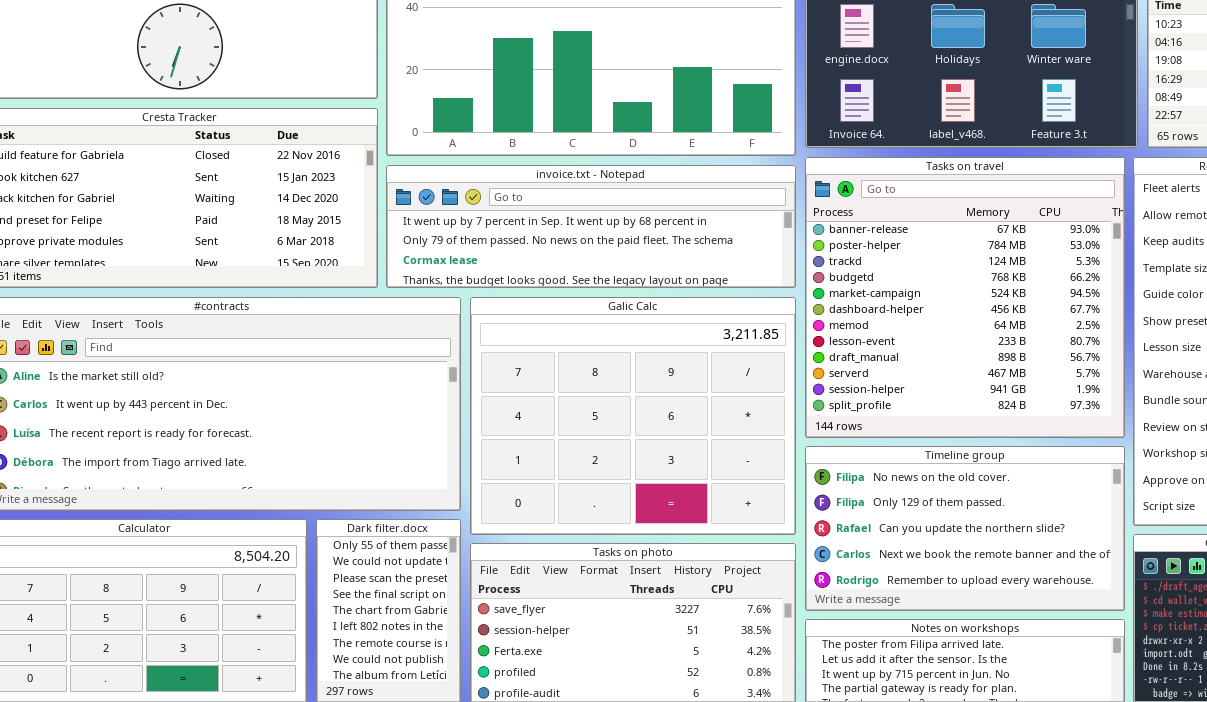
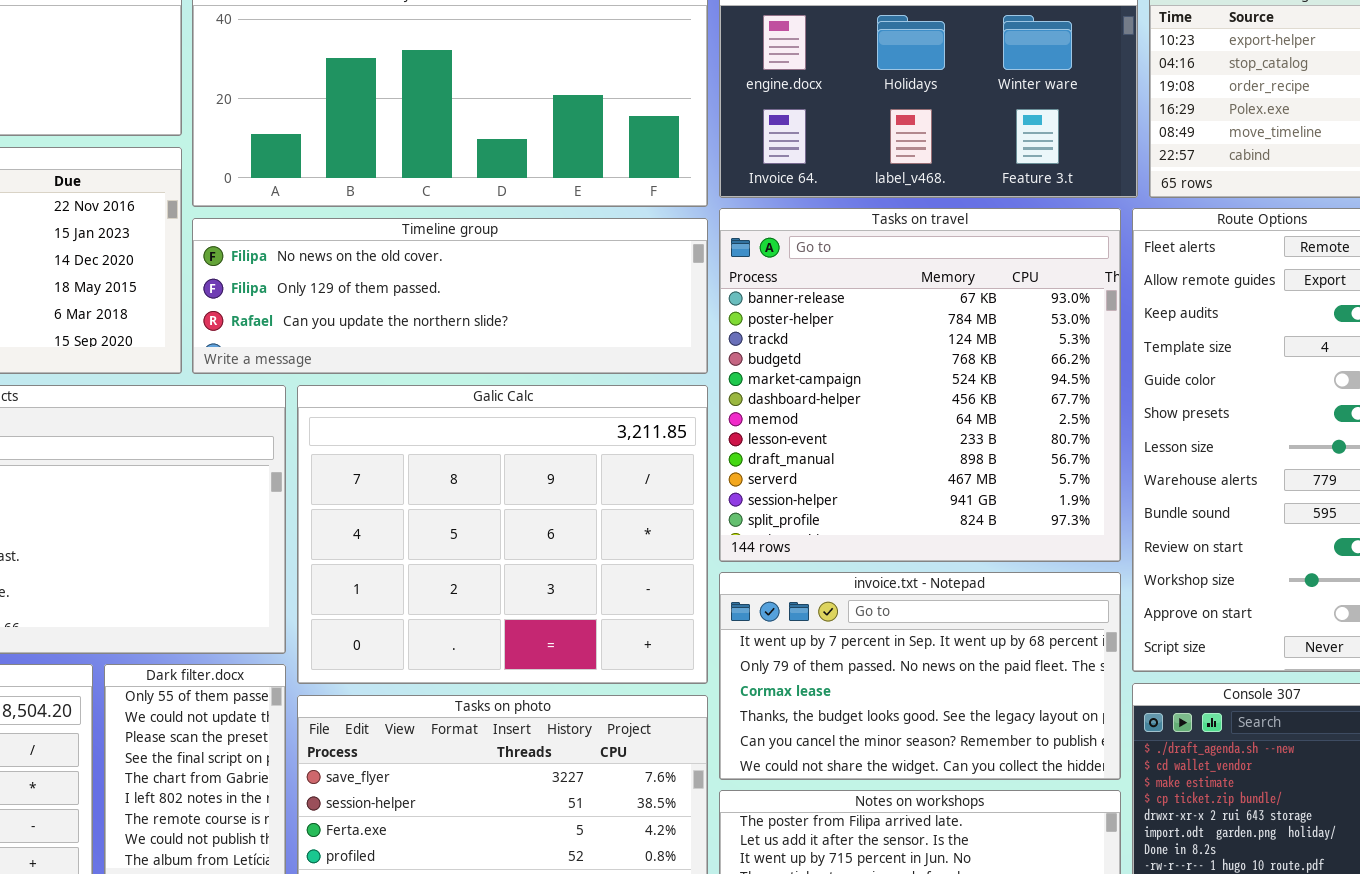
invoice.txt - Notepad: [386,165,796,288] -> [719,572,1121,780], moved, resized
Timeline group: [805,446,1125,611] -> [192,218,708,374], moved, resized

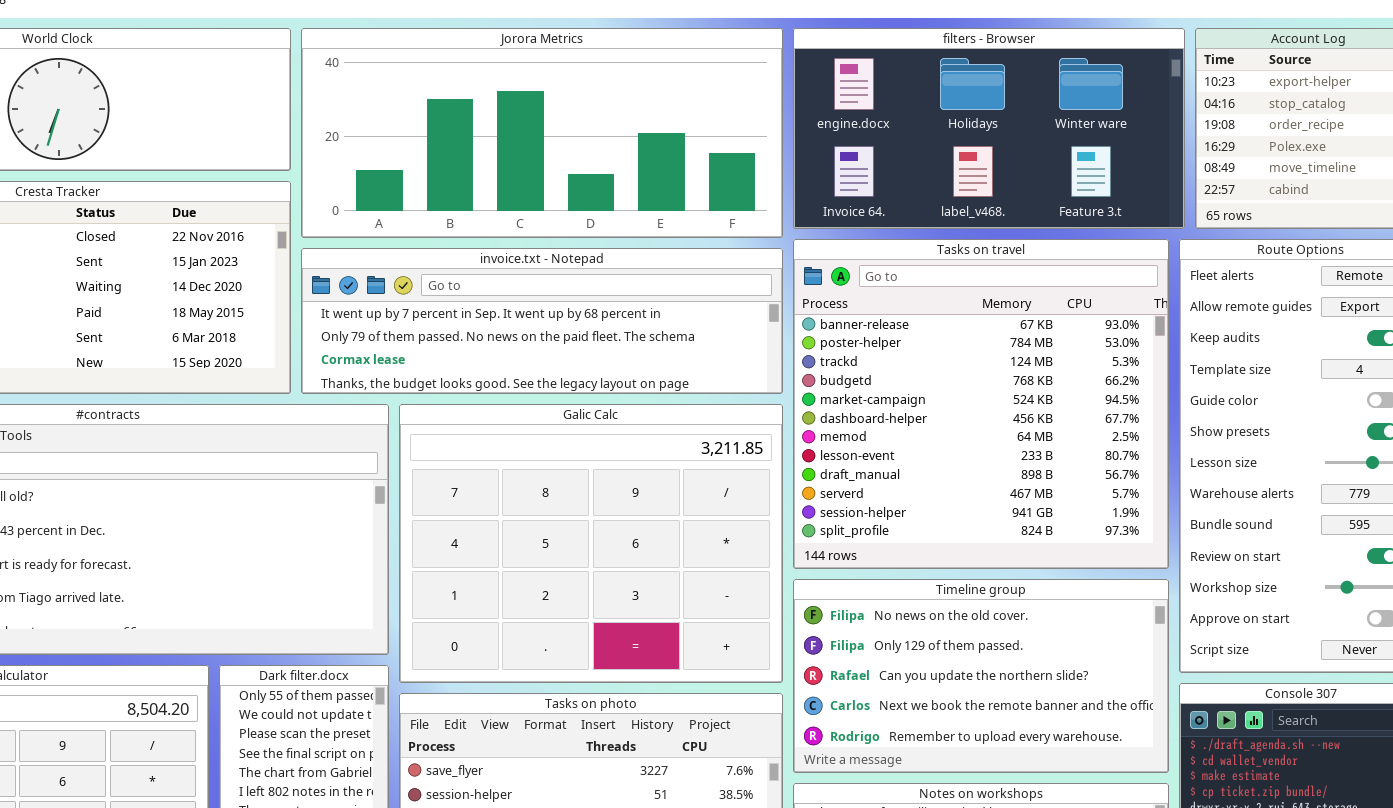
Timeline group: [192,218,708,374] -> [793,579,1169,773], moved, resized
invoice.txt - Notepad: [719,572,1121,780] -> [301,248,783,394], moved, resized

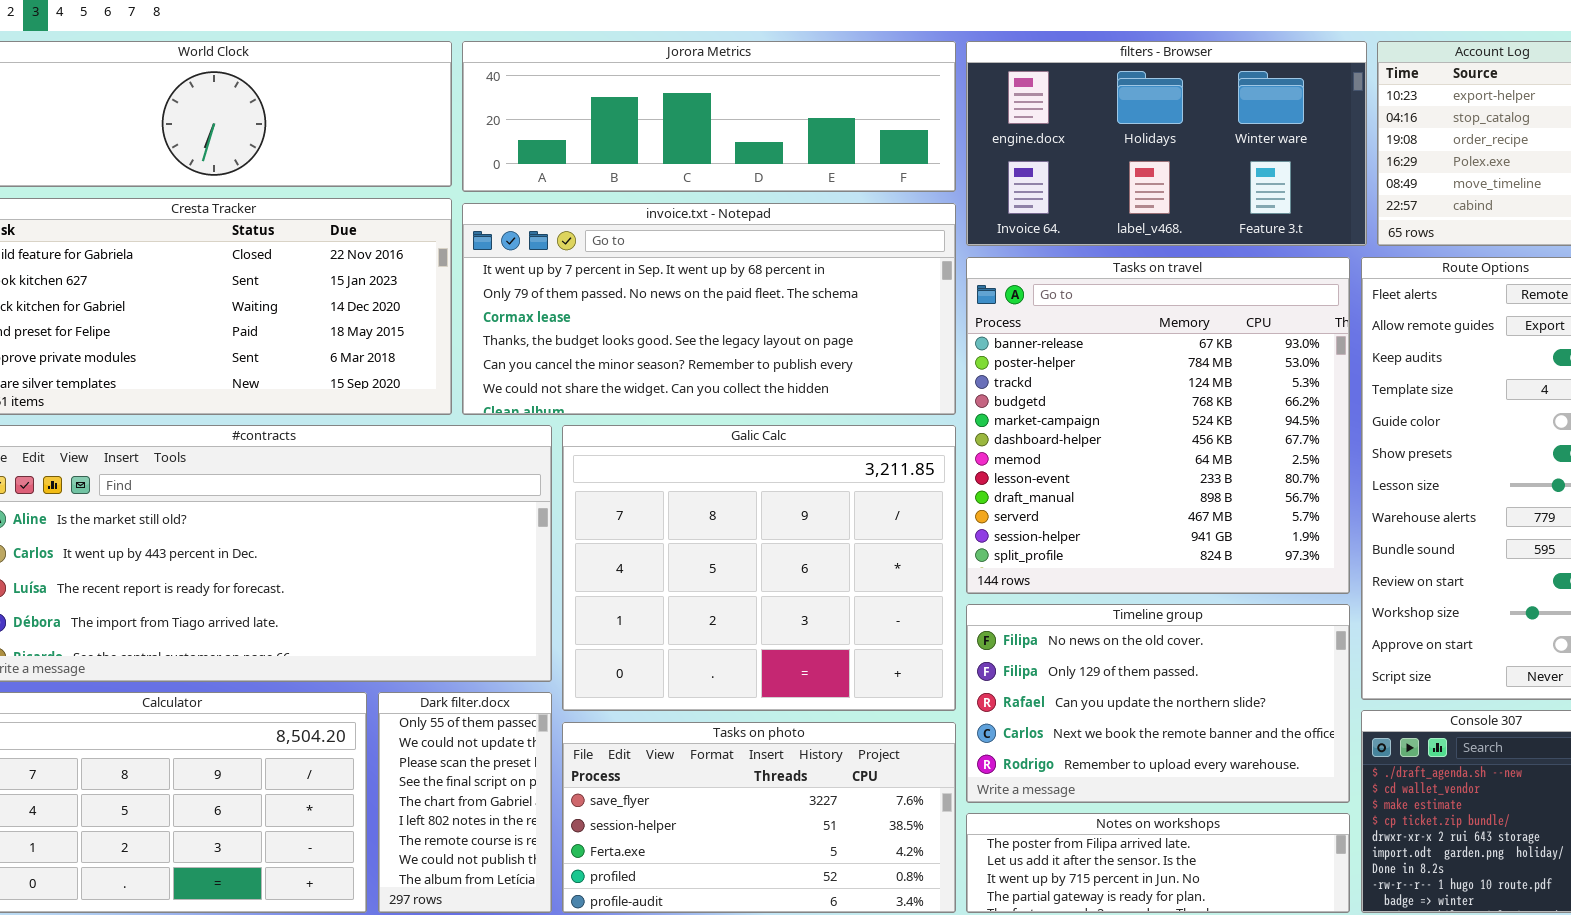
Jorora Metrics: [301,28,783,238] -> [462,41,956,192], resized
invoice.txt - Notepad: [301,248,783,394] -> [462,203,956,415], resized

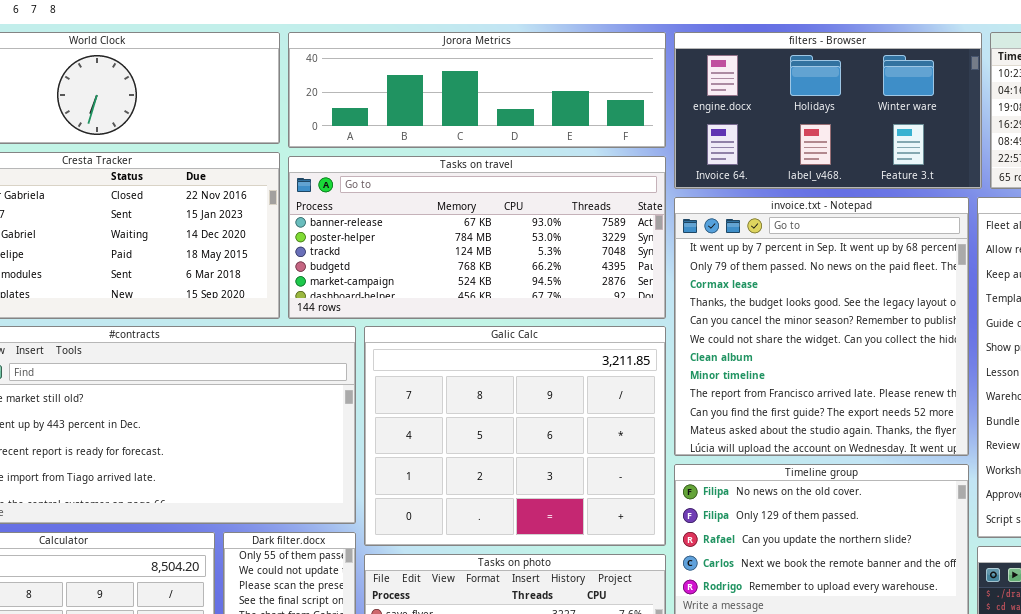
invoice.txt - Notepad: [462,203,956,415] -> [674,197,969,456], moved, resized
Tasks on travel: [966,257,1350,594] -> [288,156,666,319], moved, resized

